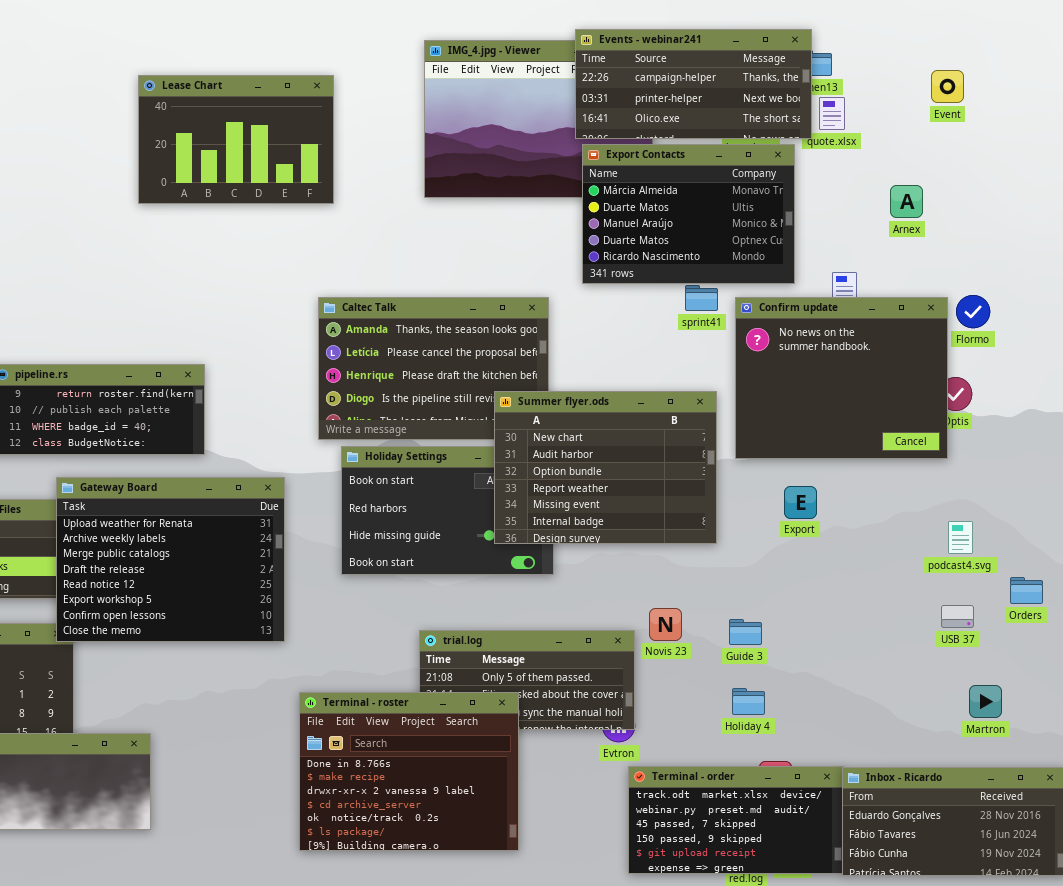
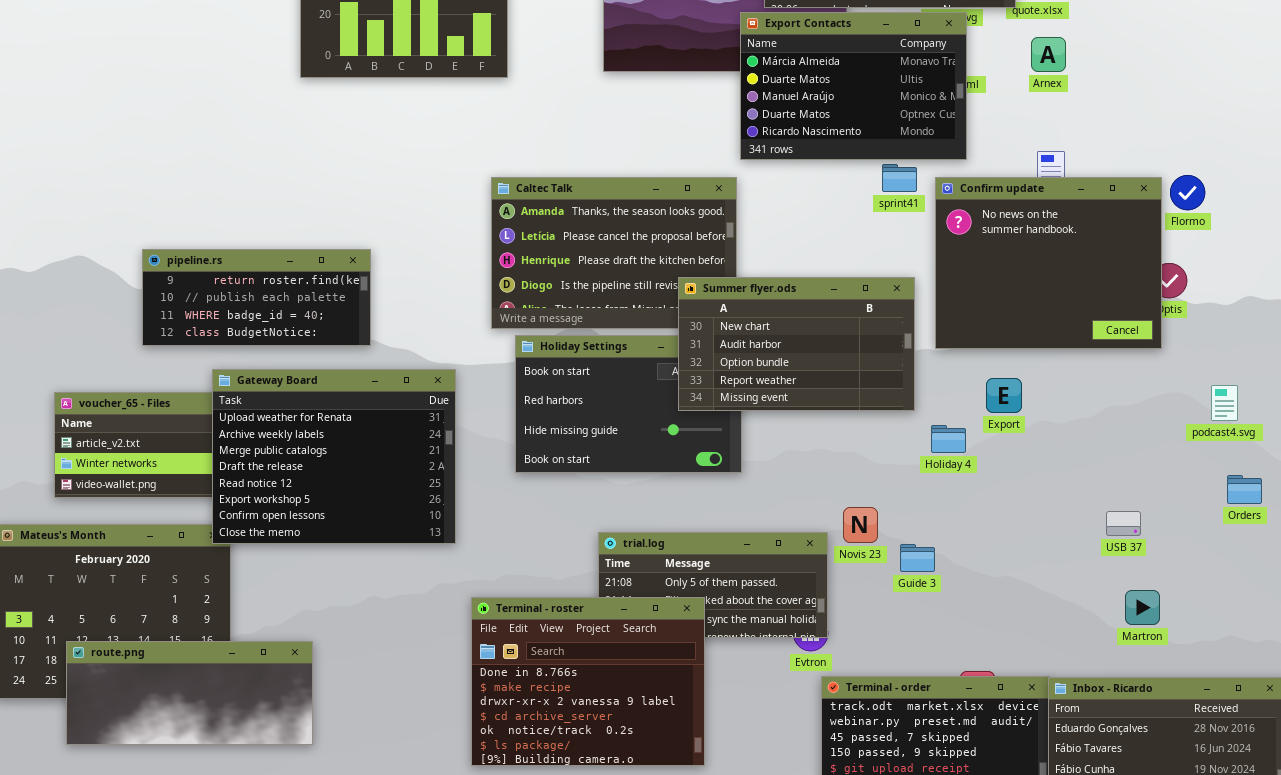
Export Contacts: [582,144,795,284] -> [740,12,967,160], moved
Arnex: [890,185,923,218] -> [1031,37,1066,72], moved
Summer flyer.ods: [494,391,717,544] -> [678,277,915,411], resized
podcast4.svg: [948,521,973,554] -> [1211,385,1238,421], moved
USB 37: [941,605,974,628] -> [1106,511,1141,536], moved
Guide 3: [729,619,762,645] -> [900,544,935,572], moved
Martron: [969,685,1002,718] -> [1125,590,1160,625], moved
Holiday 4: [732,688,765,715] -> [931,425,966,453], moved

